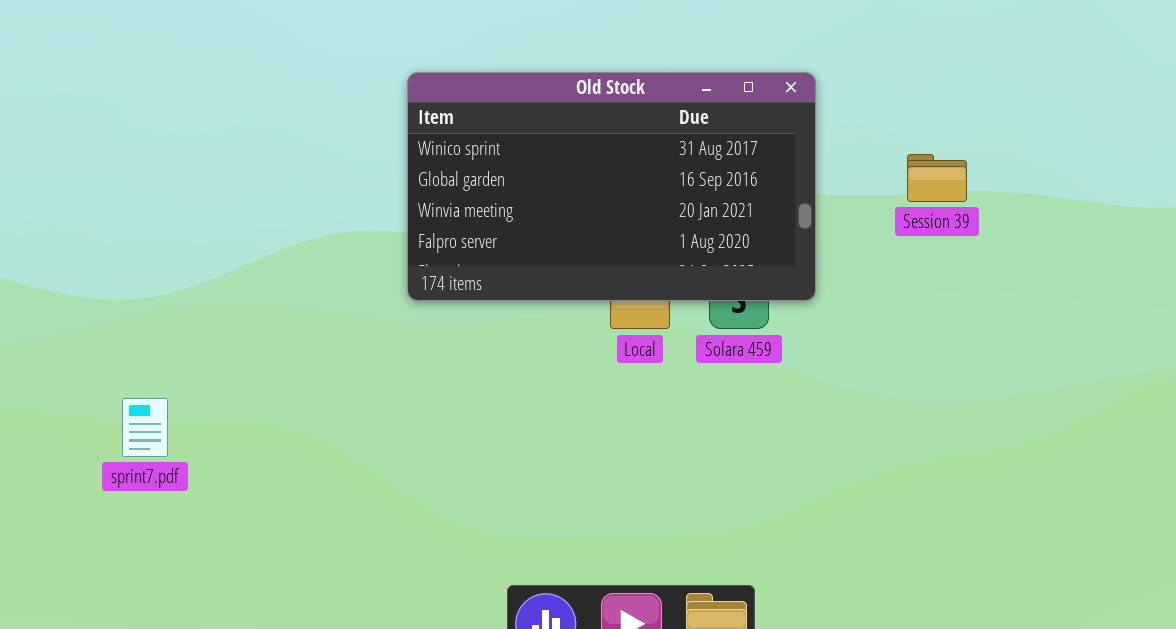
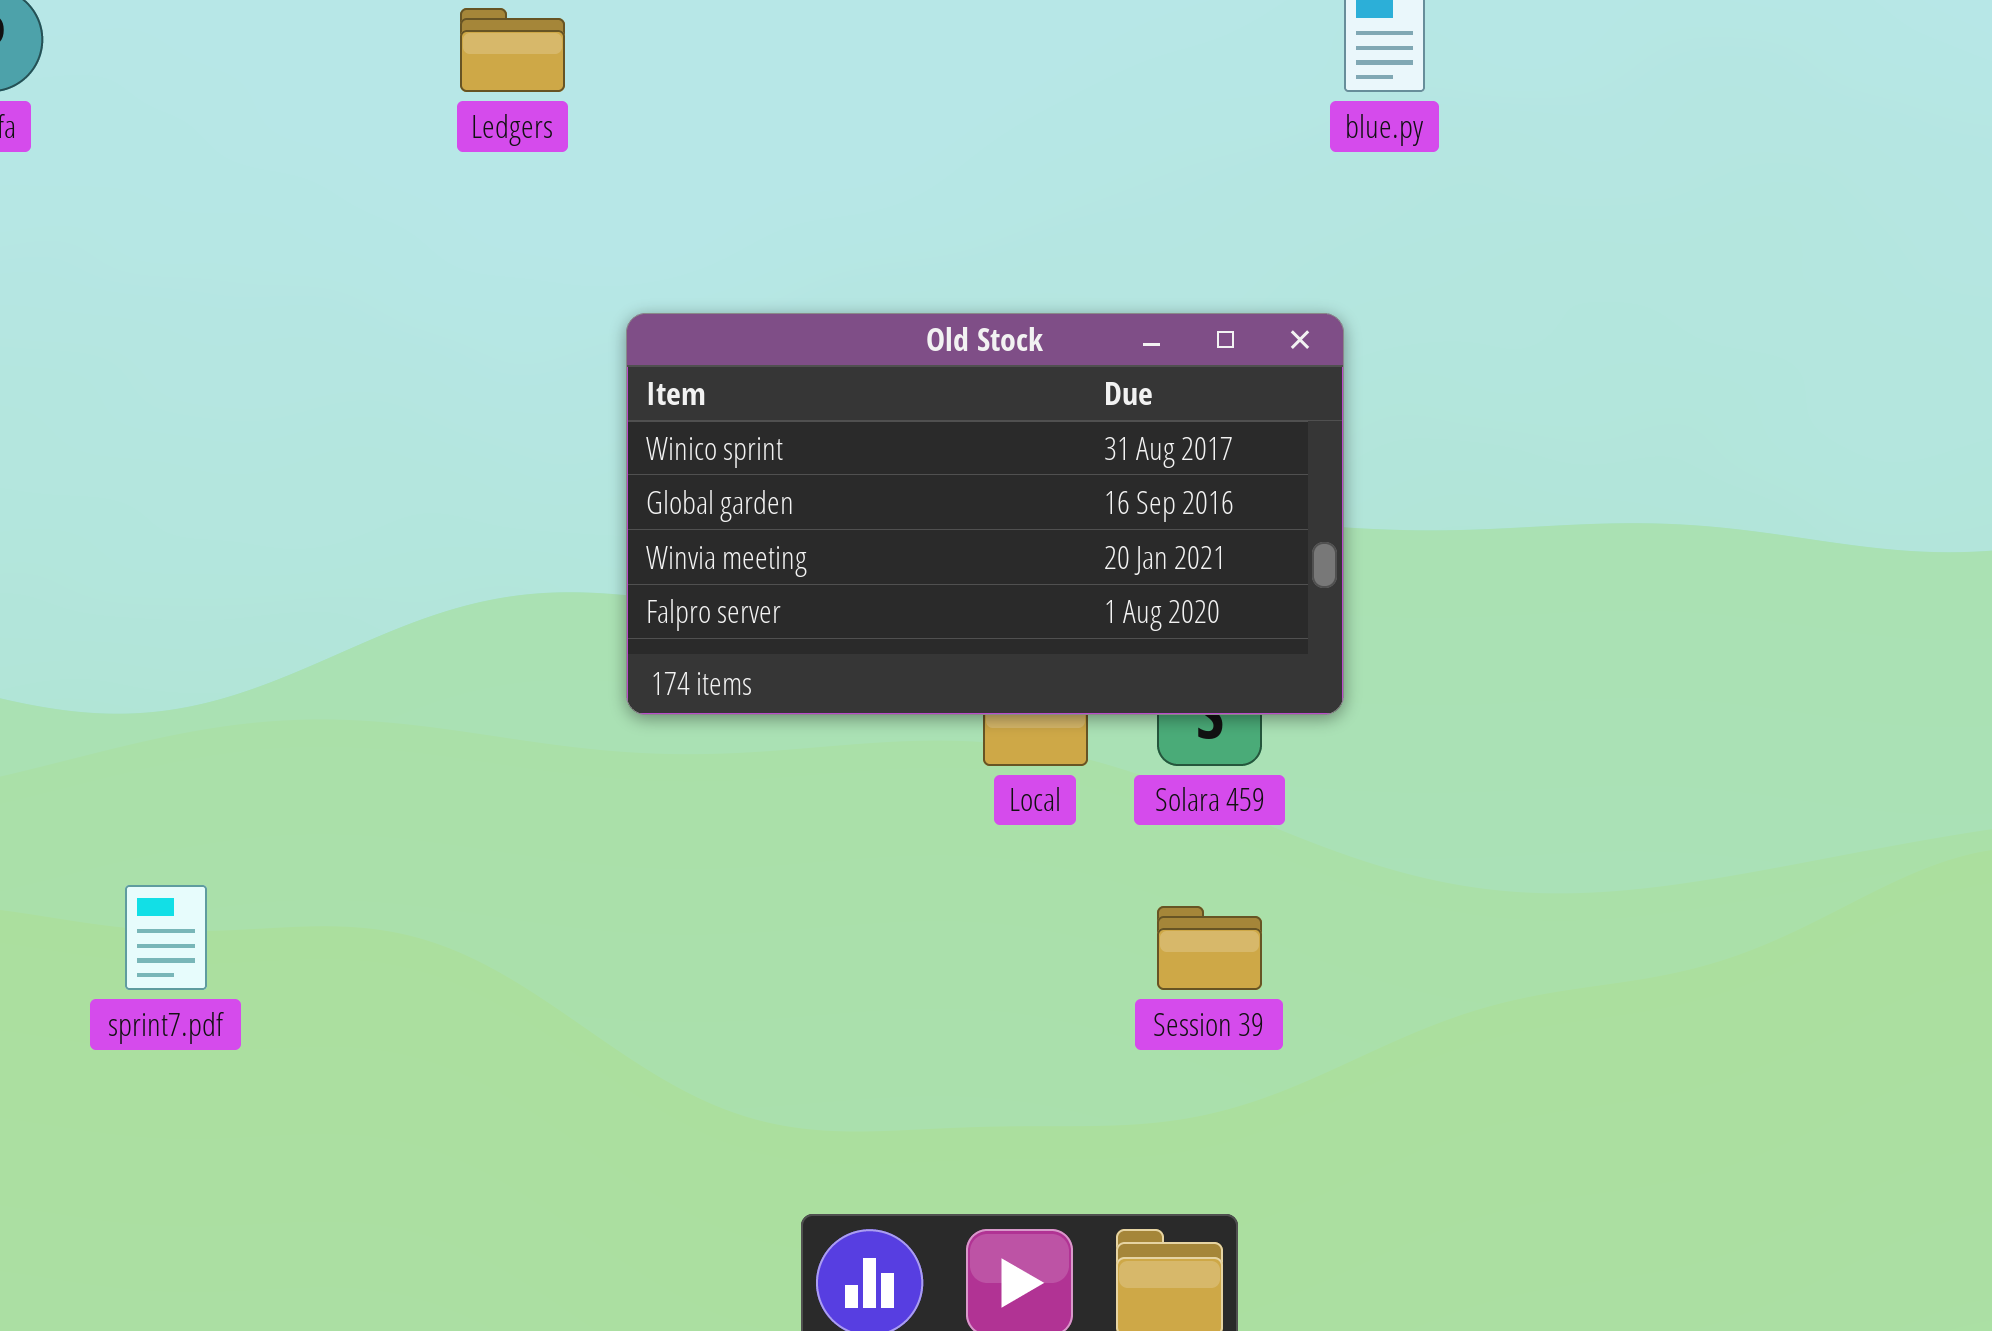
Session 39: [907,154,967,202] -> [1157,906,1262,990], moved

